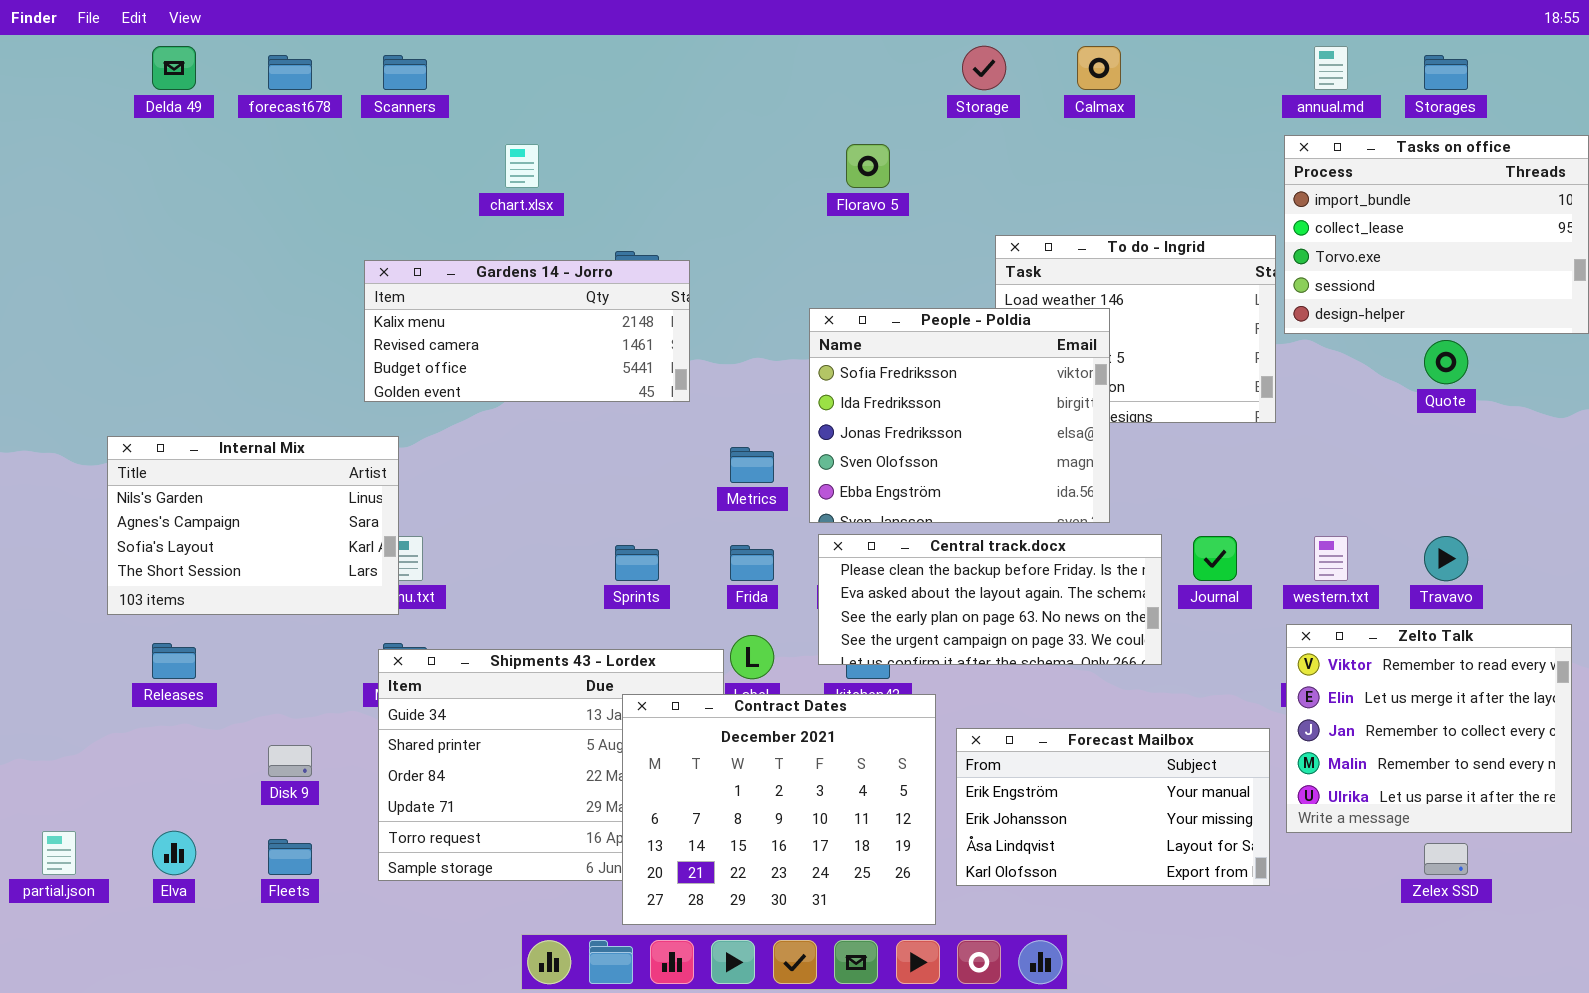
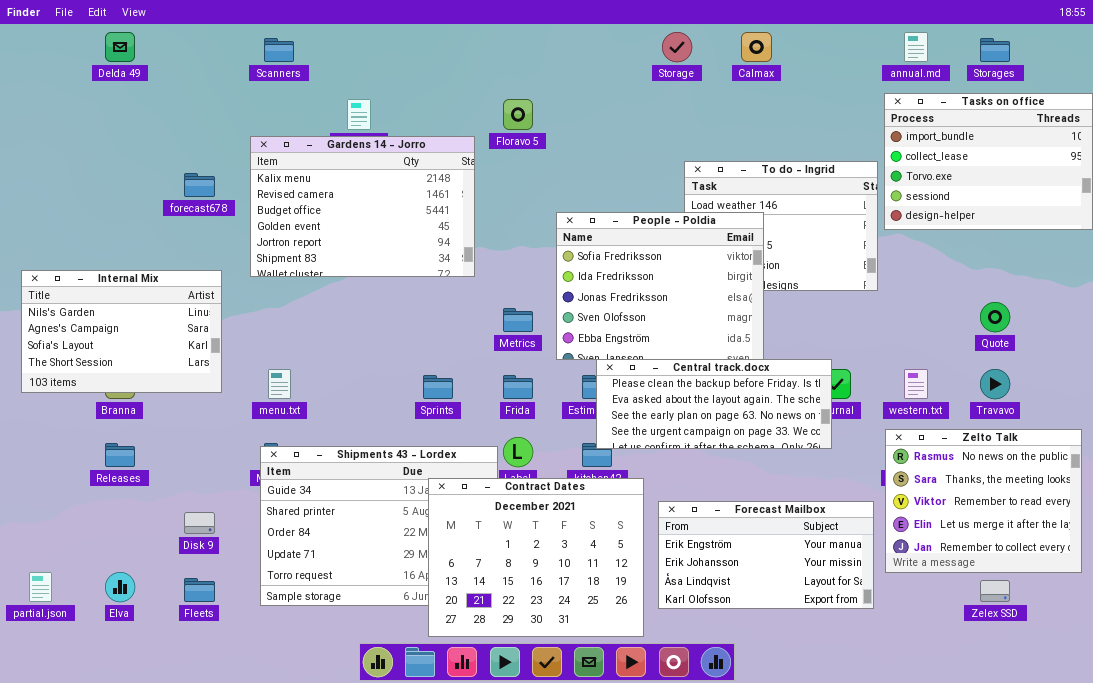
forecast678: [268,55,312,90] -> [184,173,215,197], moved
Floravo 5: [846,144,890,188] -> [503,99,533,130], moved
Gardens 14 - Jorro: [364,260,690,402] -> [250,136,475,277], resized
Quote: [1424,340,1468,384] -> [980,302,1010,332], moved
Internal Mix: [107,436,399,615] -> [21,270,222,393], moved
Central track.docx: [818,534,1162,665] -> [596,359,832,449], moved
Zelto Talk: [1286,624,1572,833] -> [885,429,1082,573], scrolled up 2 rows

